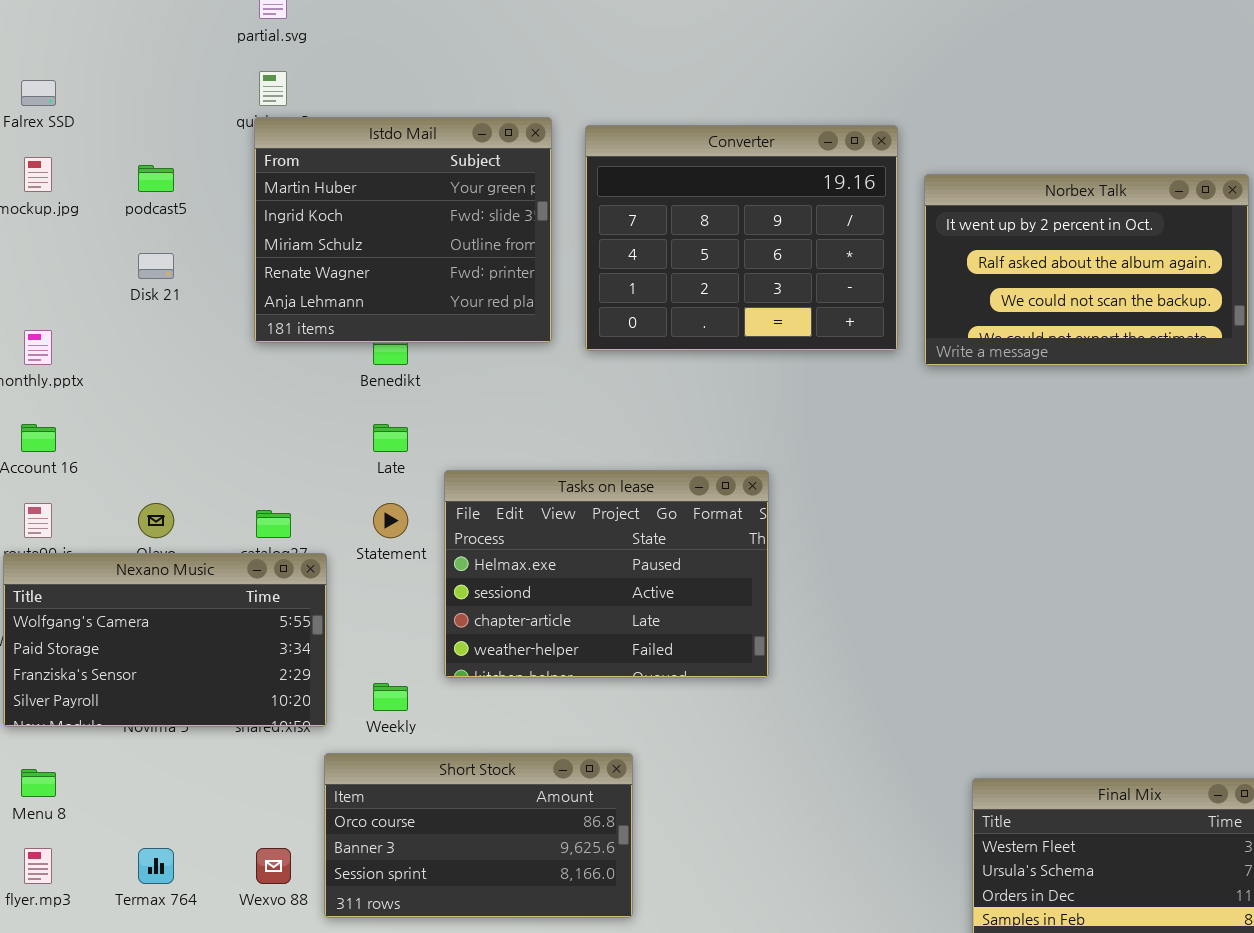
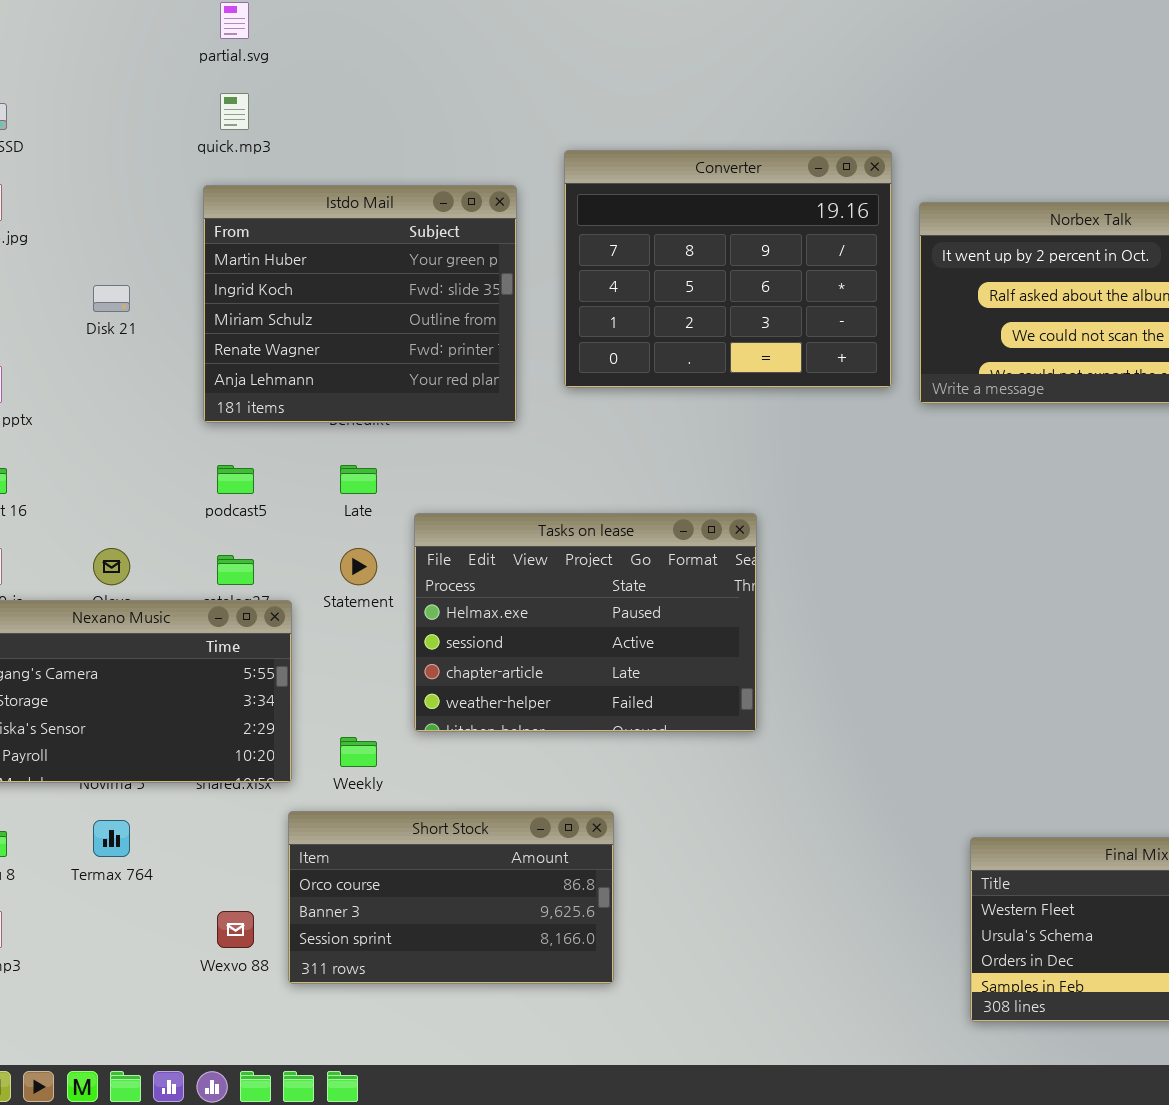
Istdo Mail: [254,117,552,343] -> [203,185,517,423], moved
podcast5: [138,165,174,192] -> [217,465,254,494], moved
Termax 764: [138,848,174,884] -> [93,820,130,857], moved

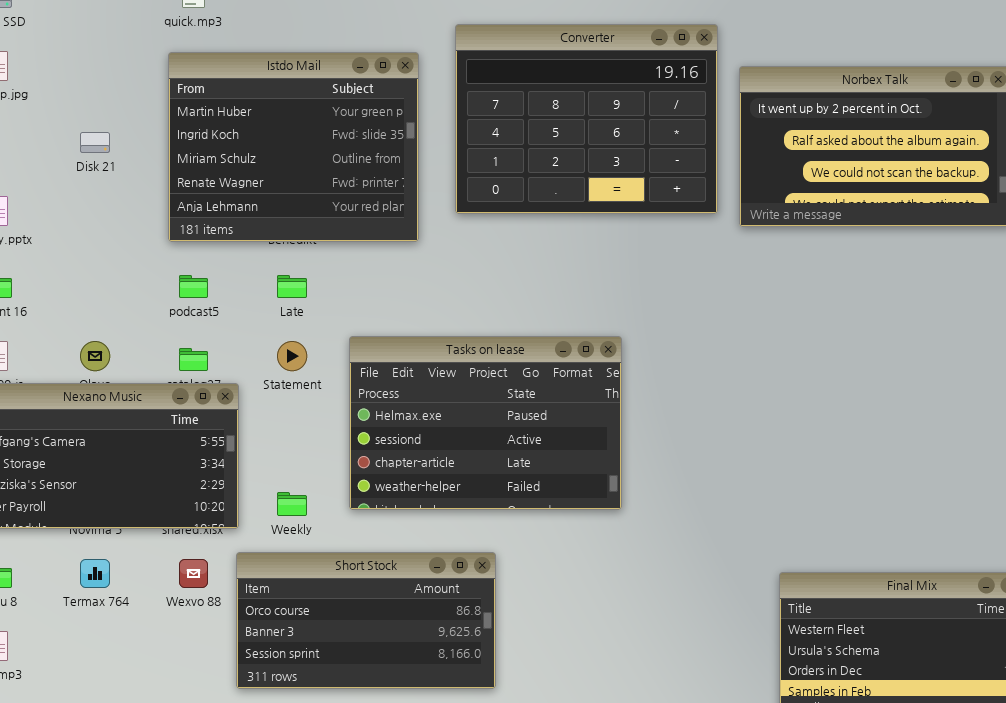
Tasks on lease: [414,513,757,732] -> [349,336,622,510], moved
Wexvo 88: [217,911,254,948] -> [179,559,208,588], moved

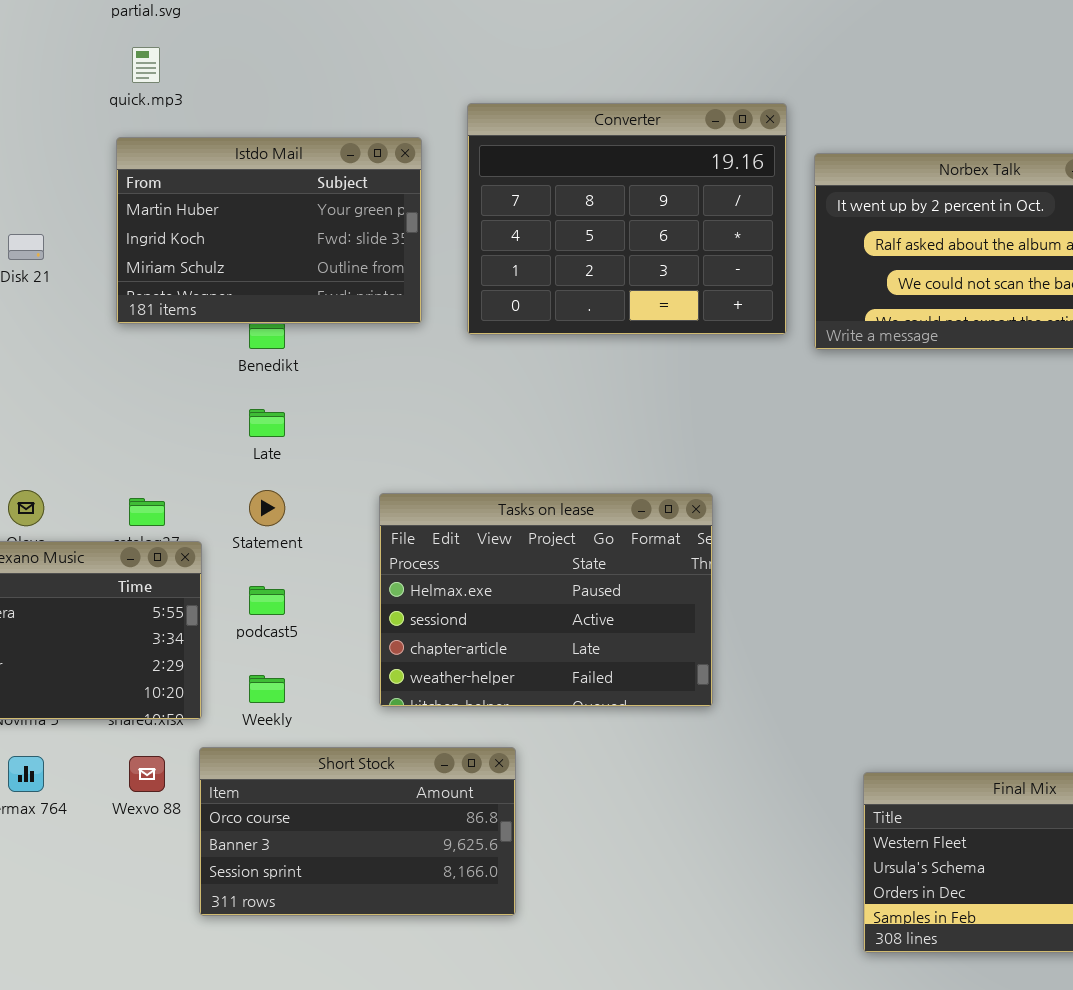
Istdo Mail: [168,52,419,242] -> [116,137,422,324], resized
podcast5: [179,275,208,298] -> [249,586,285,615], moved
Tasks on lease: [349,336,622,510] -> [379,493,713,707], moved

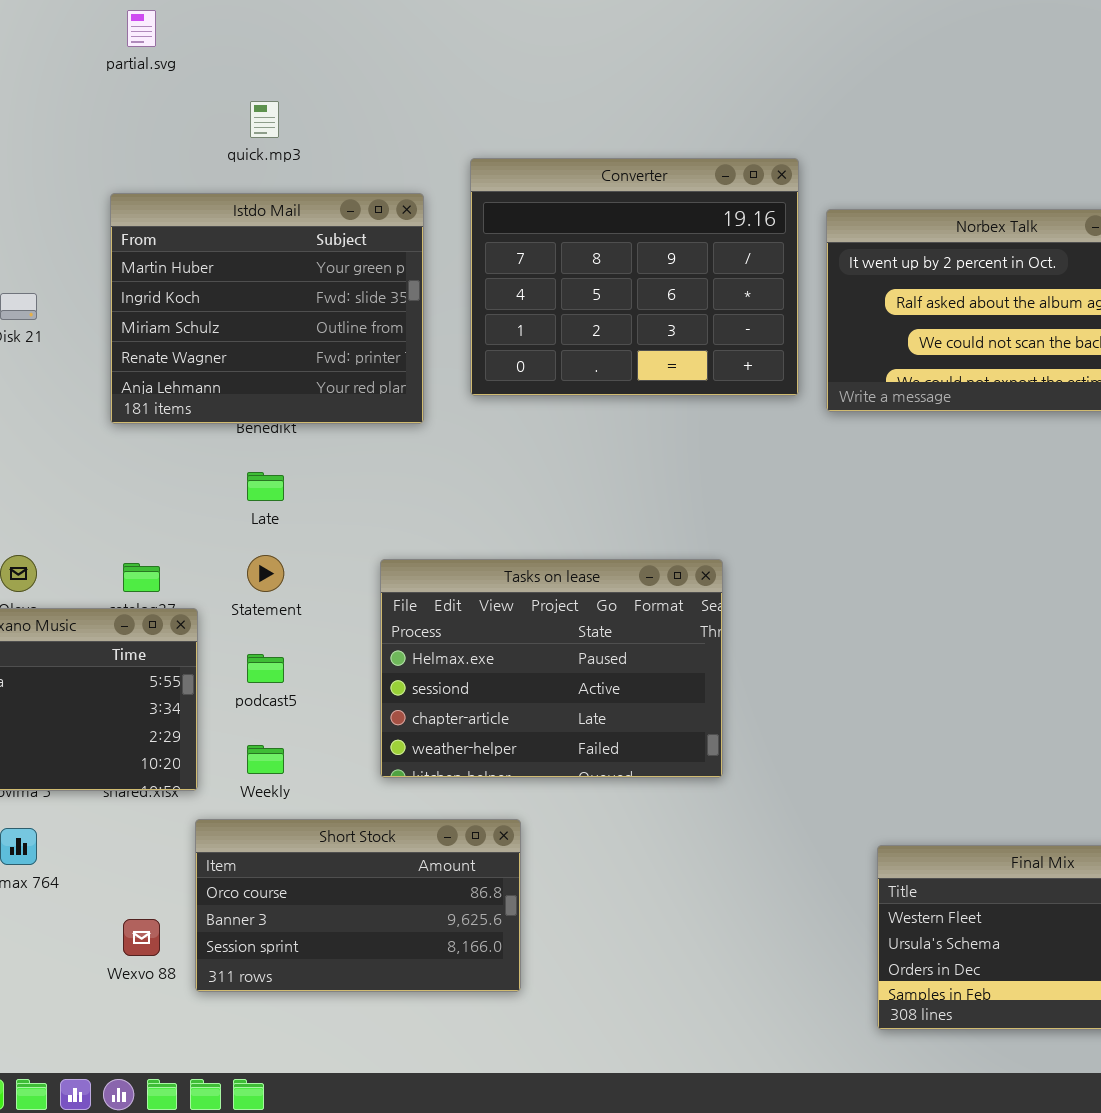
quick.mp3: [132,47,160,83] -> [250,101,279,138], moved
Istdo Mail: [116,137,422,324] -> [110,193,424,424], resized
Wexvo 88: [129,756,165,792] -> [123,919,160,956], moved

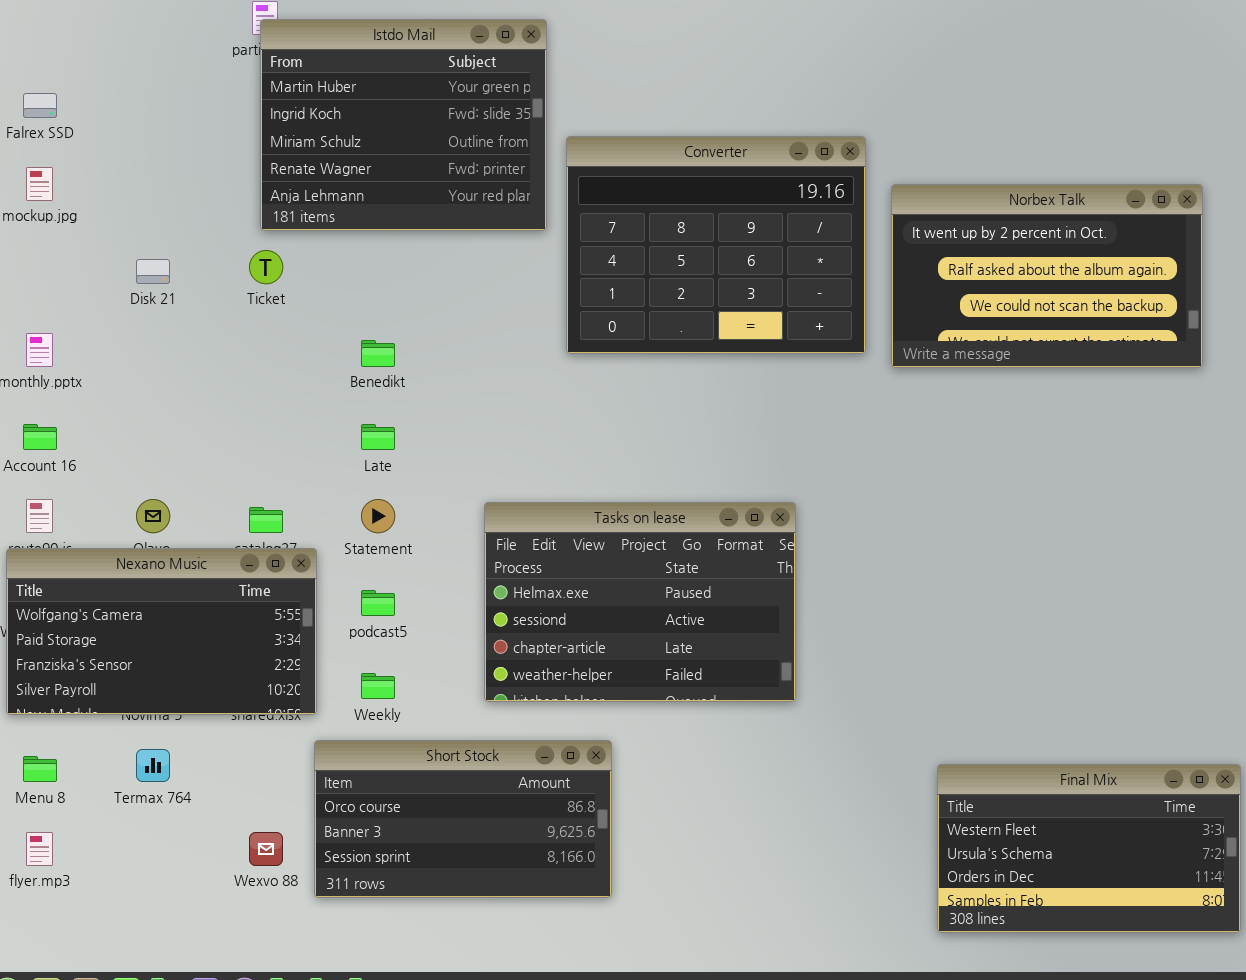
Istdo Mail: [110,193,424,424] -> [260,19,547,231], moved

